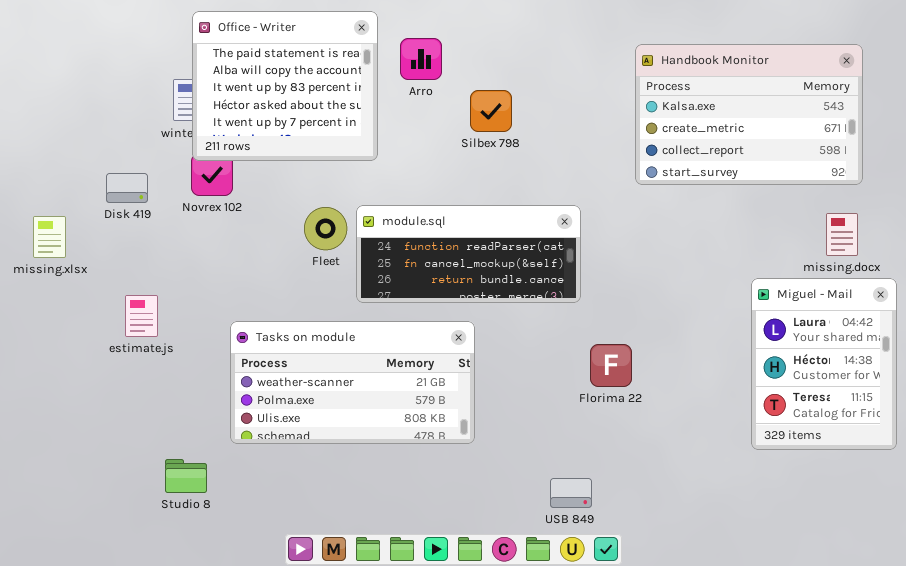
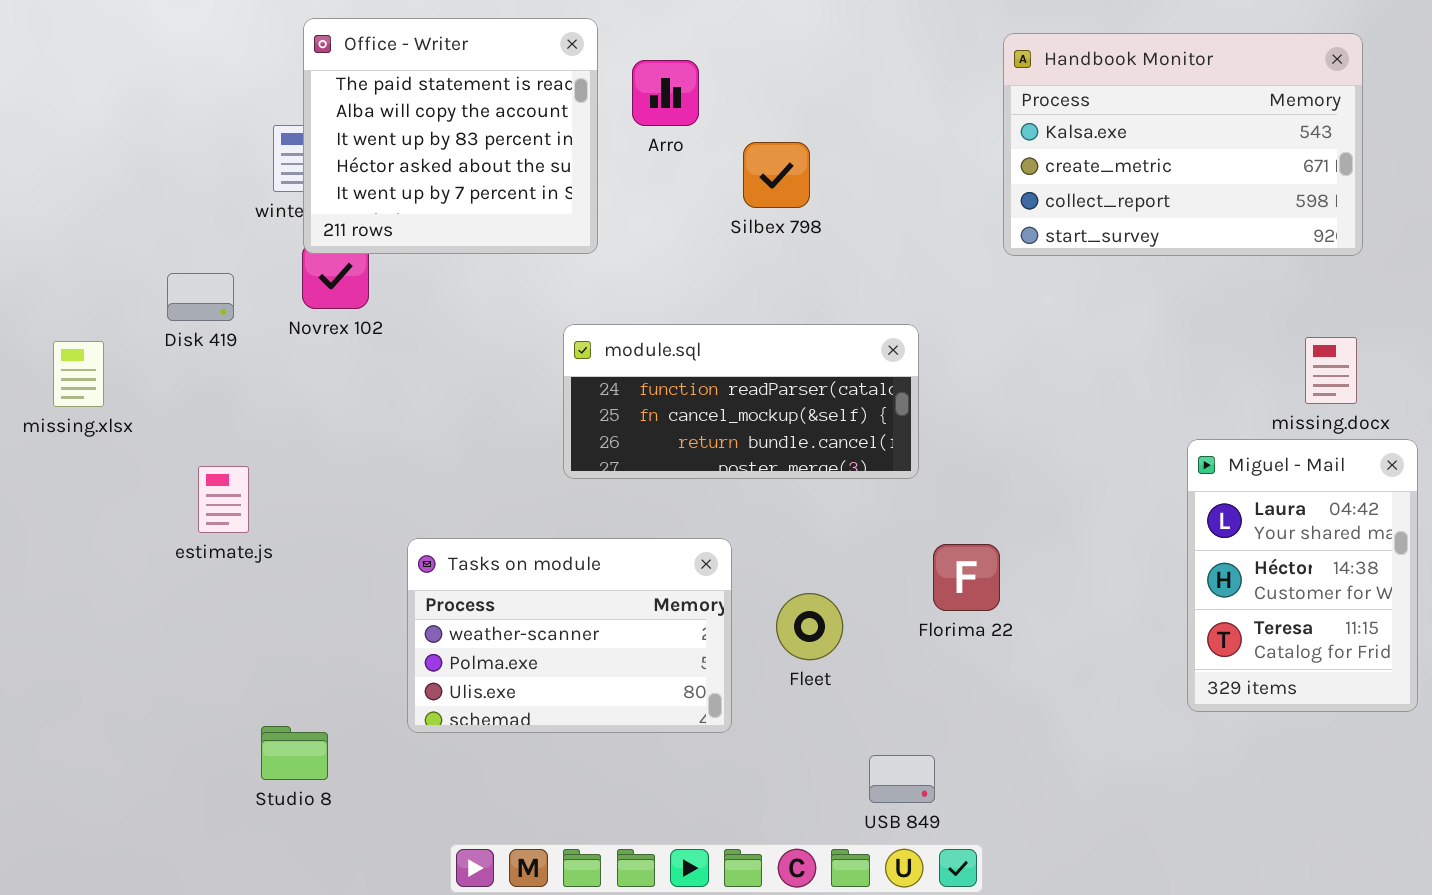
Handbook Monitor: [635,44,863,185] -> [1003,33,1363,256], moved
Fleet: [304,207,347,250] -> [776,593,843,660], moved
Tasks on module: [230,321,475,444] -> [407,538,732,733], moved, resized

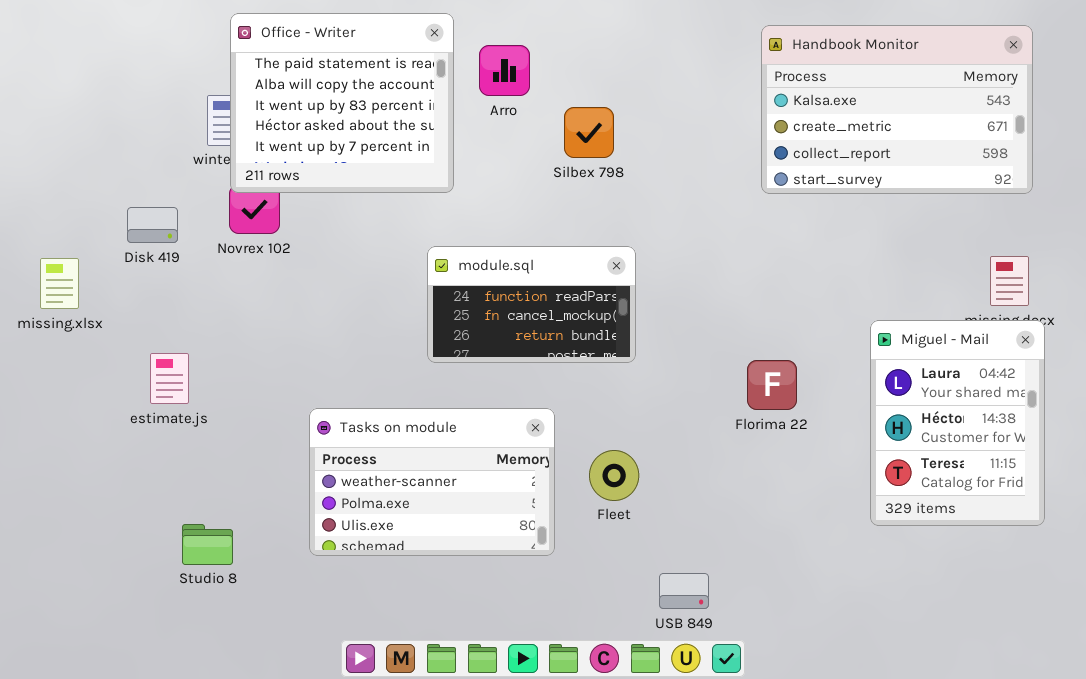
module.sql: [563,324,919,479] -> [427,246,636,363], resized
Miguel - Mail: [1187,439,1418,712] -> [870,320,1045,526], moved
Florima 22: [933,544,1000,611] -> [747,360,797,410], moved
Studio 8: [261,726,328,780] -> [182,524,233,565], moved

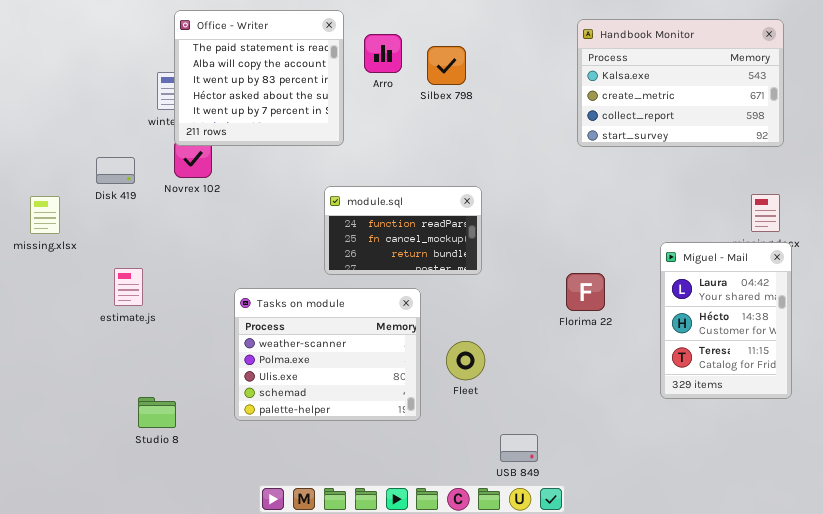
Silbex 798: [564,107,614,158] -> [427,46,466,85], moved
Tasks on module: [309,408,555,556] -> [234,288,421,421], resized

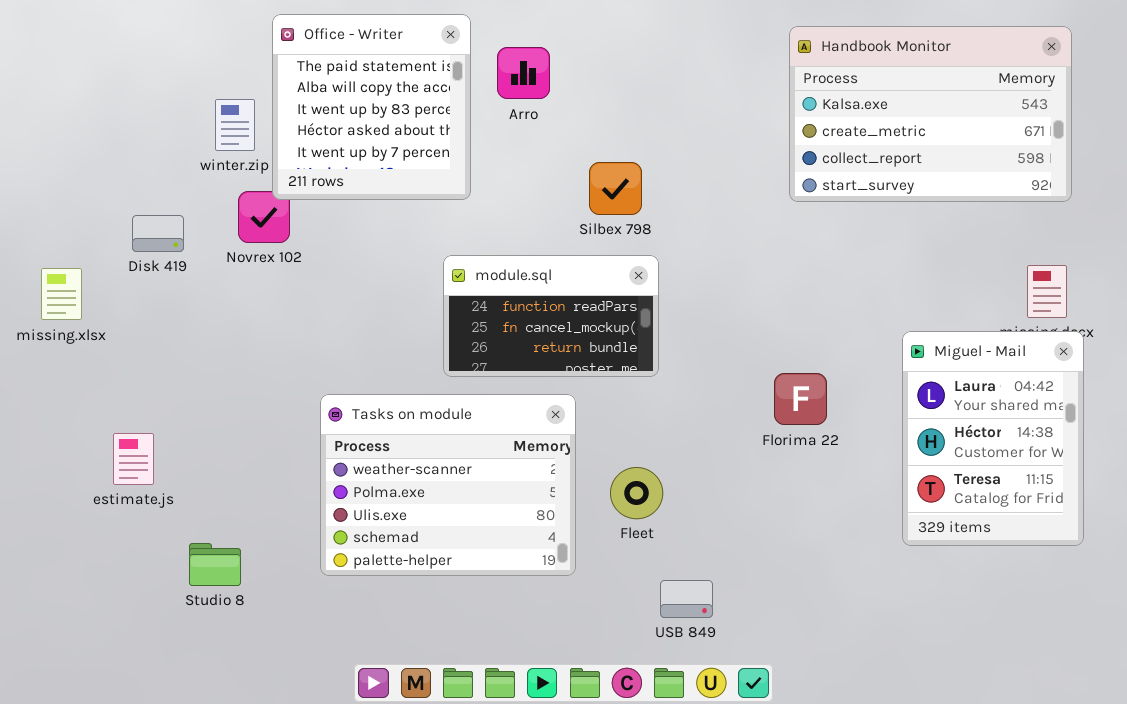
Office - Writer: [174,10,344,146] -> [272,14,471,200], resized
Silbex 798: [427,46,466,85] -> [589,162,642,215], moved
estimate.js: [114,268,143,306] -> [113,433,154,485], moved
USB 849: [500,434,538,462] -> [660,580,713,618], moved

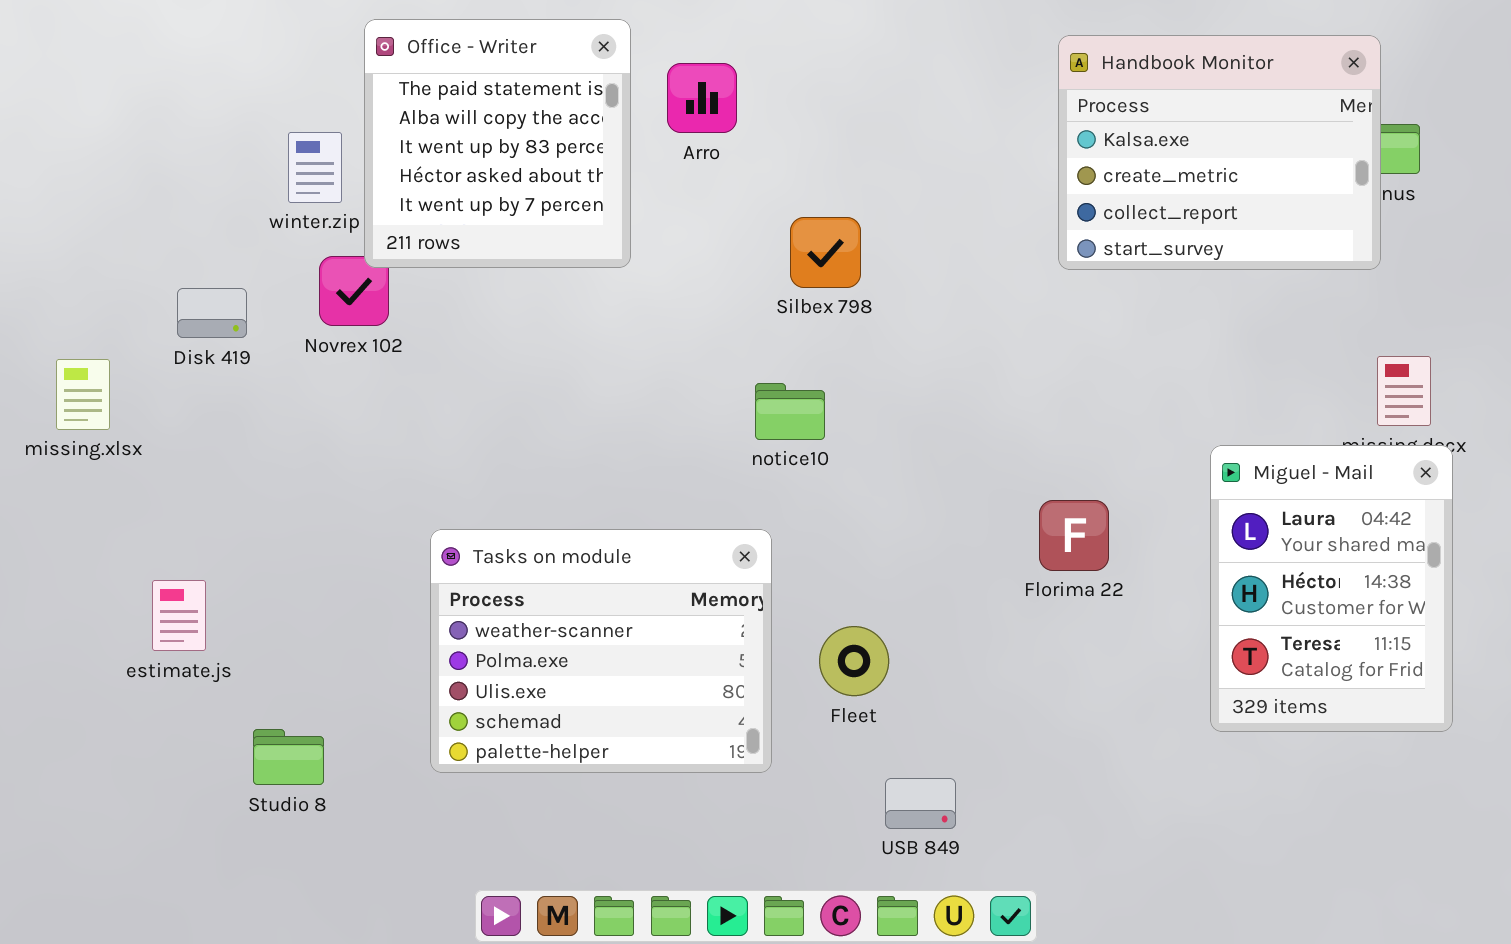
Handbook Monitor: [789,26,1072,202] -> [1058,35,1381,270], resized
module.sql: [443,255,659,377] -> none, closed

